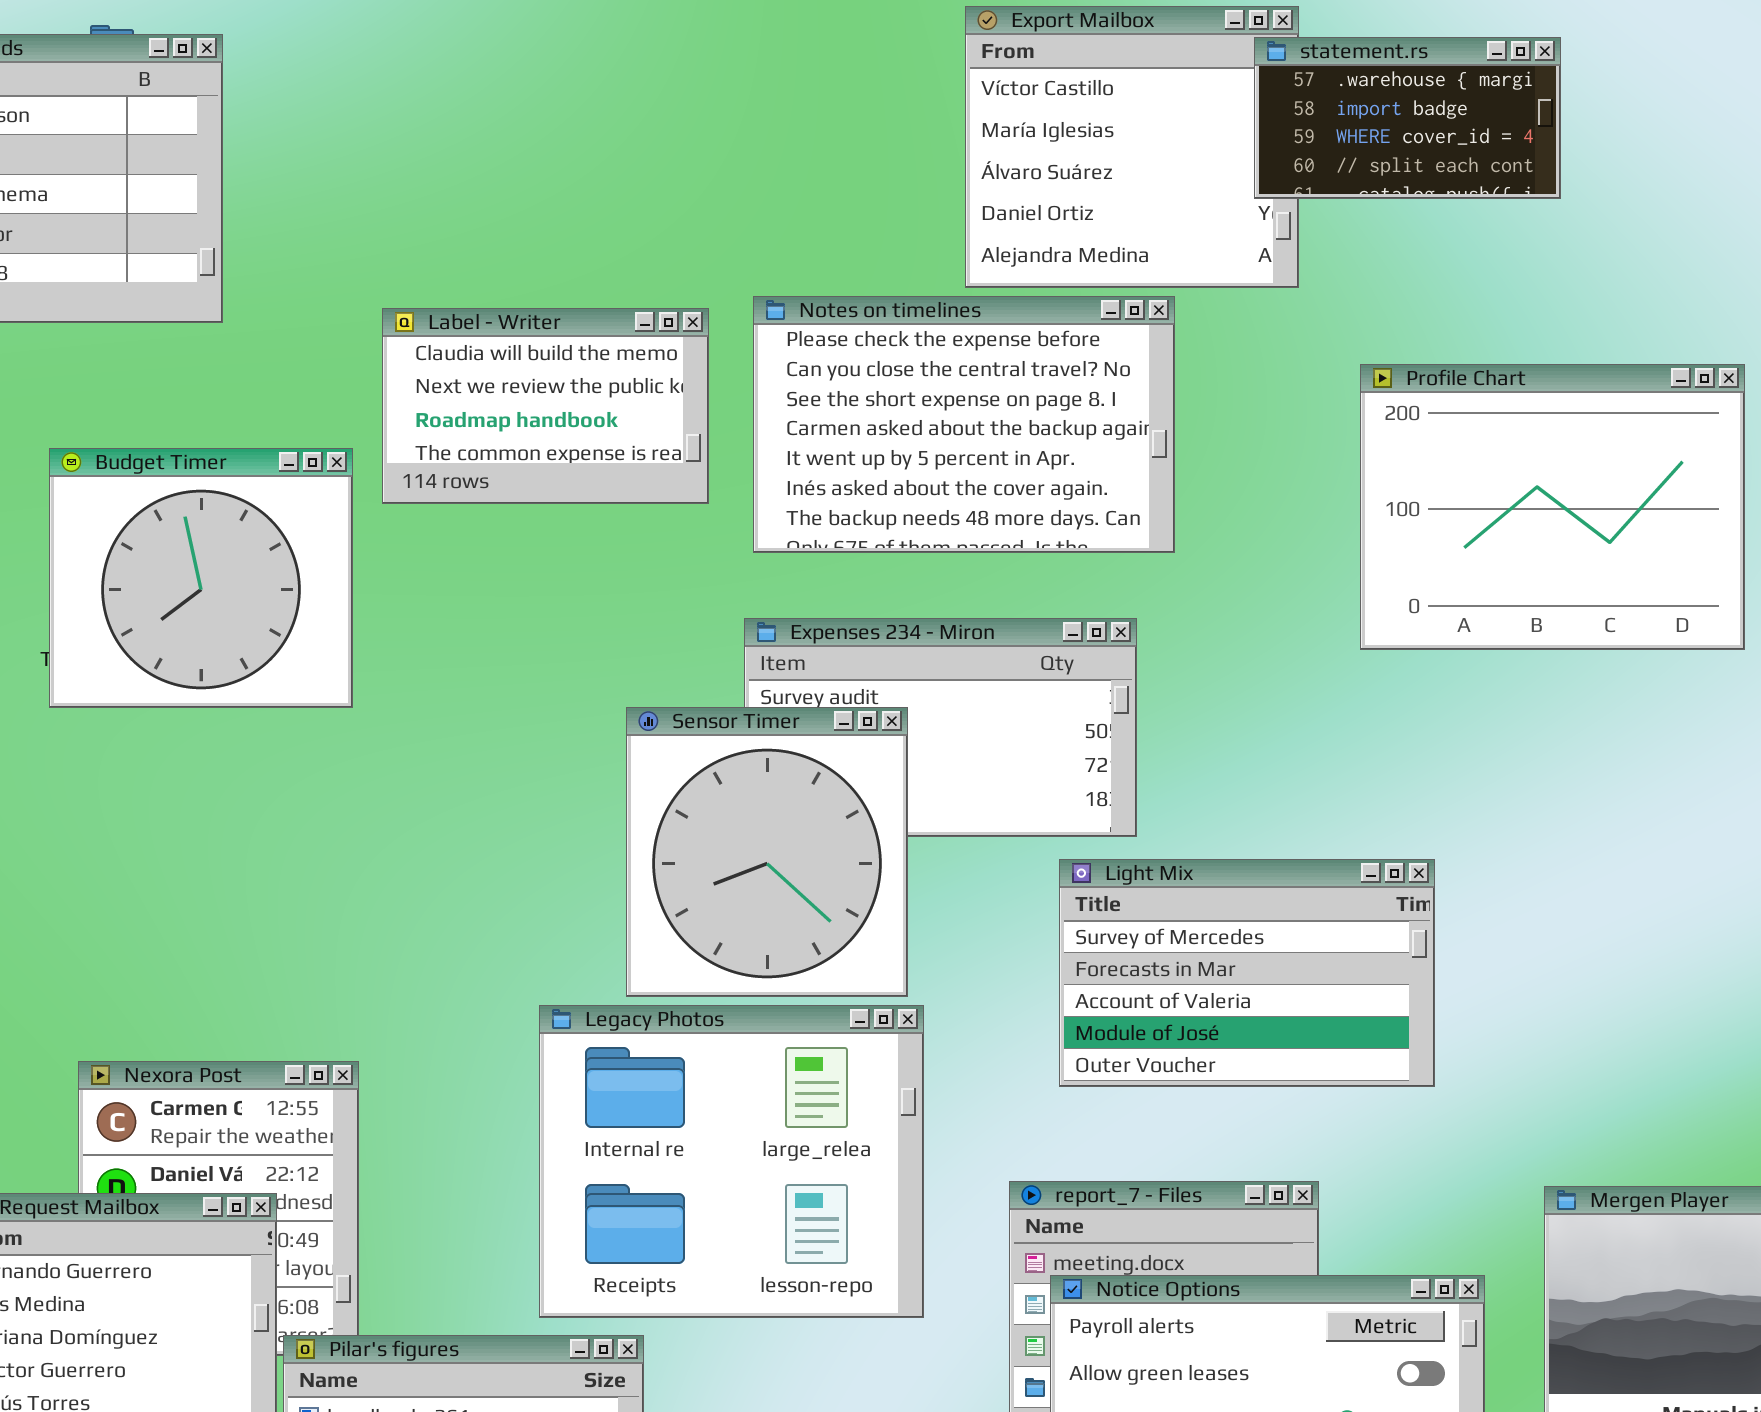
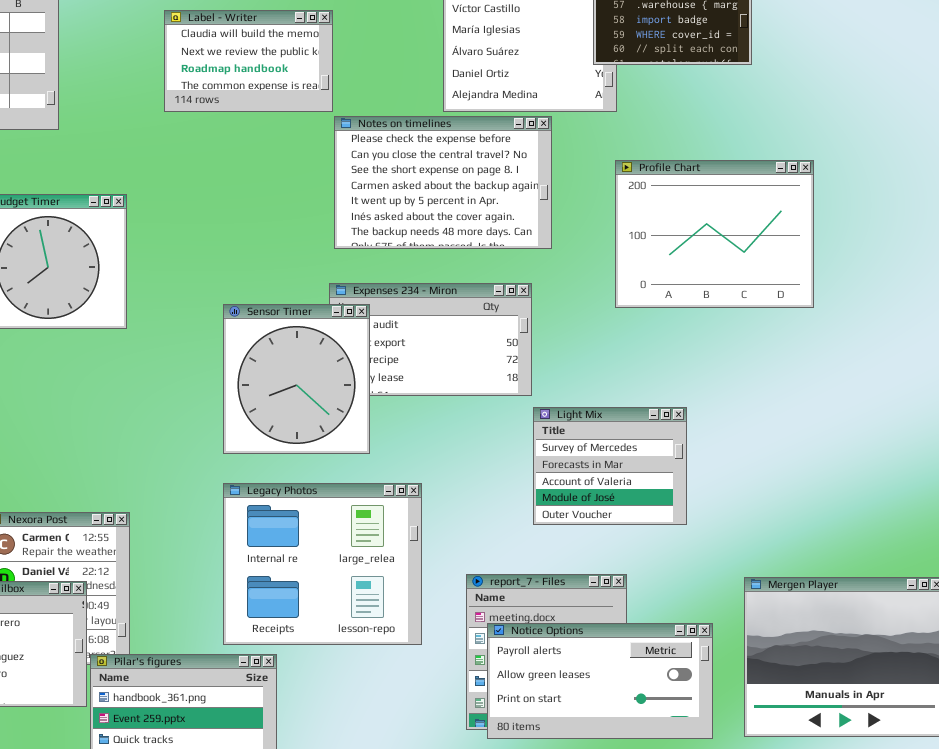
Label - Writer: [382,308,709,504] -> [164,10,333,112], moved
Profile Chart: [1360,364,1745,650] -> [615,160,814,308], moved
Sensor Timer: [626,707,908,997] -> [223,304,370,454], moved
Light Mix: [1059,859,1435,1087] -> [533,407,687,525], resized

